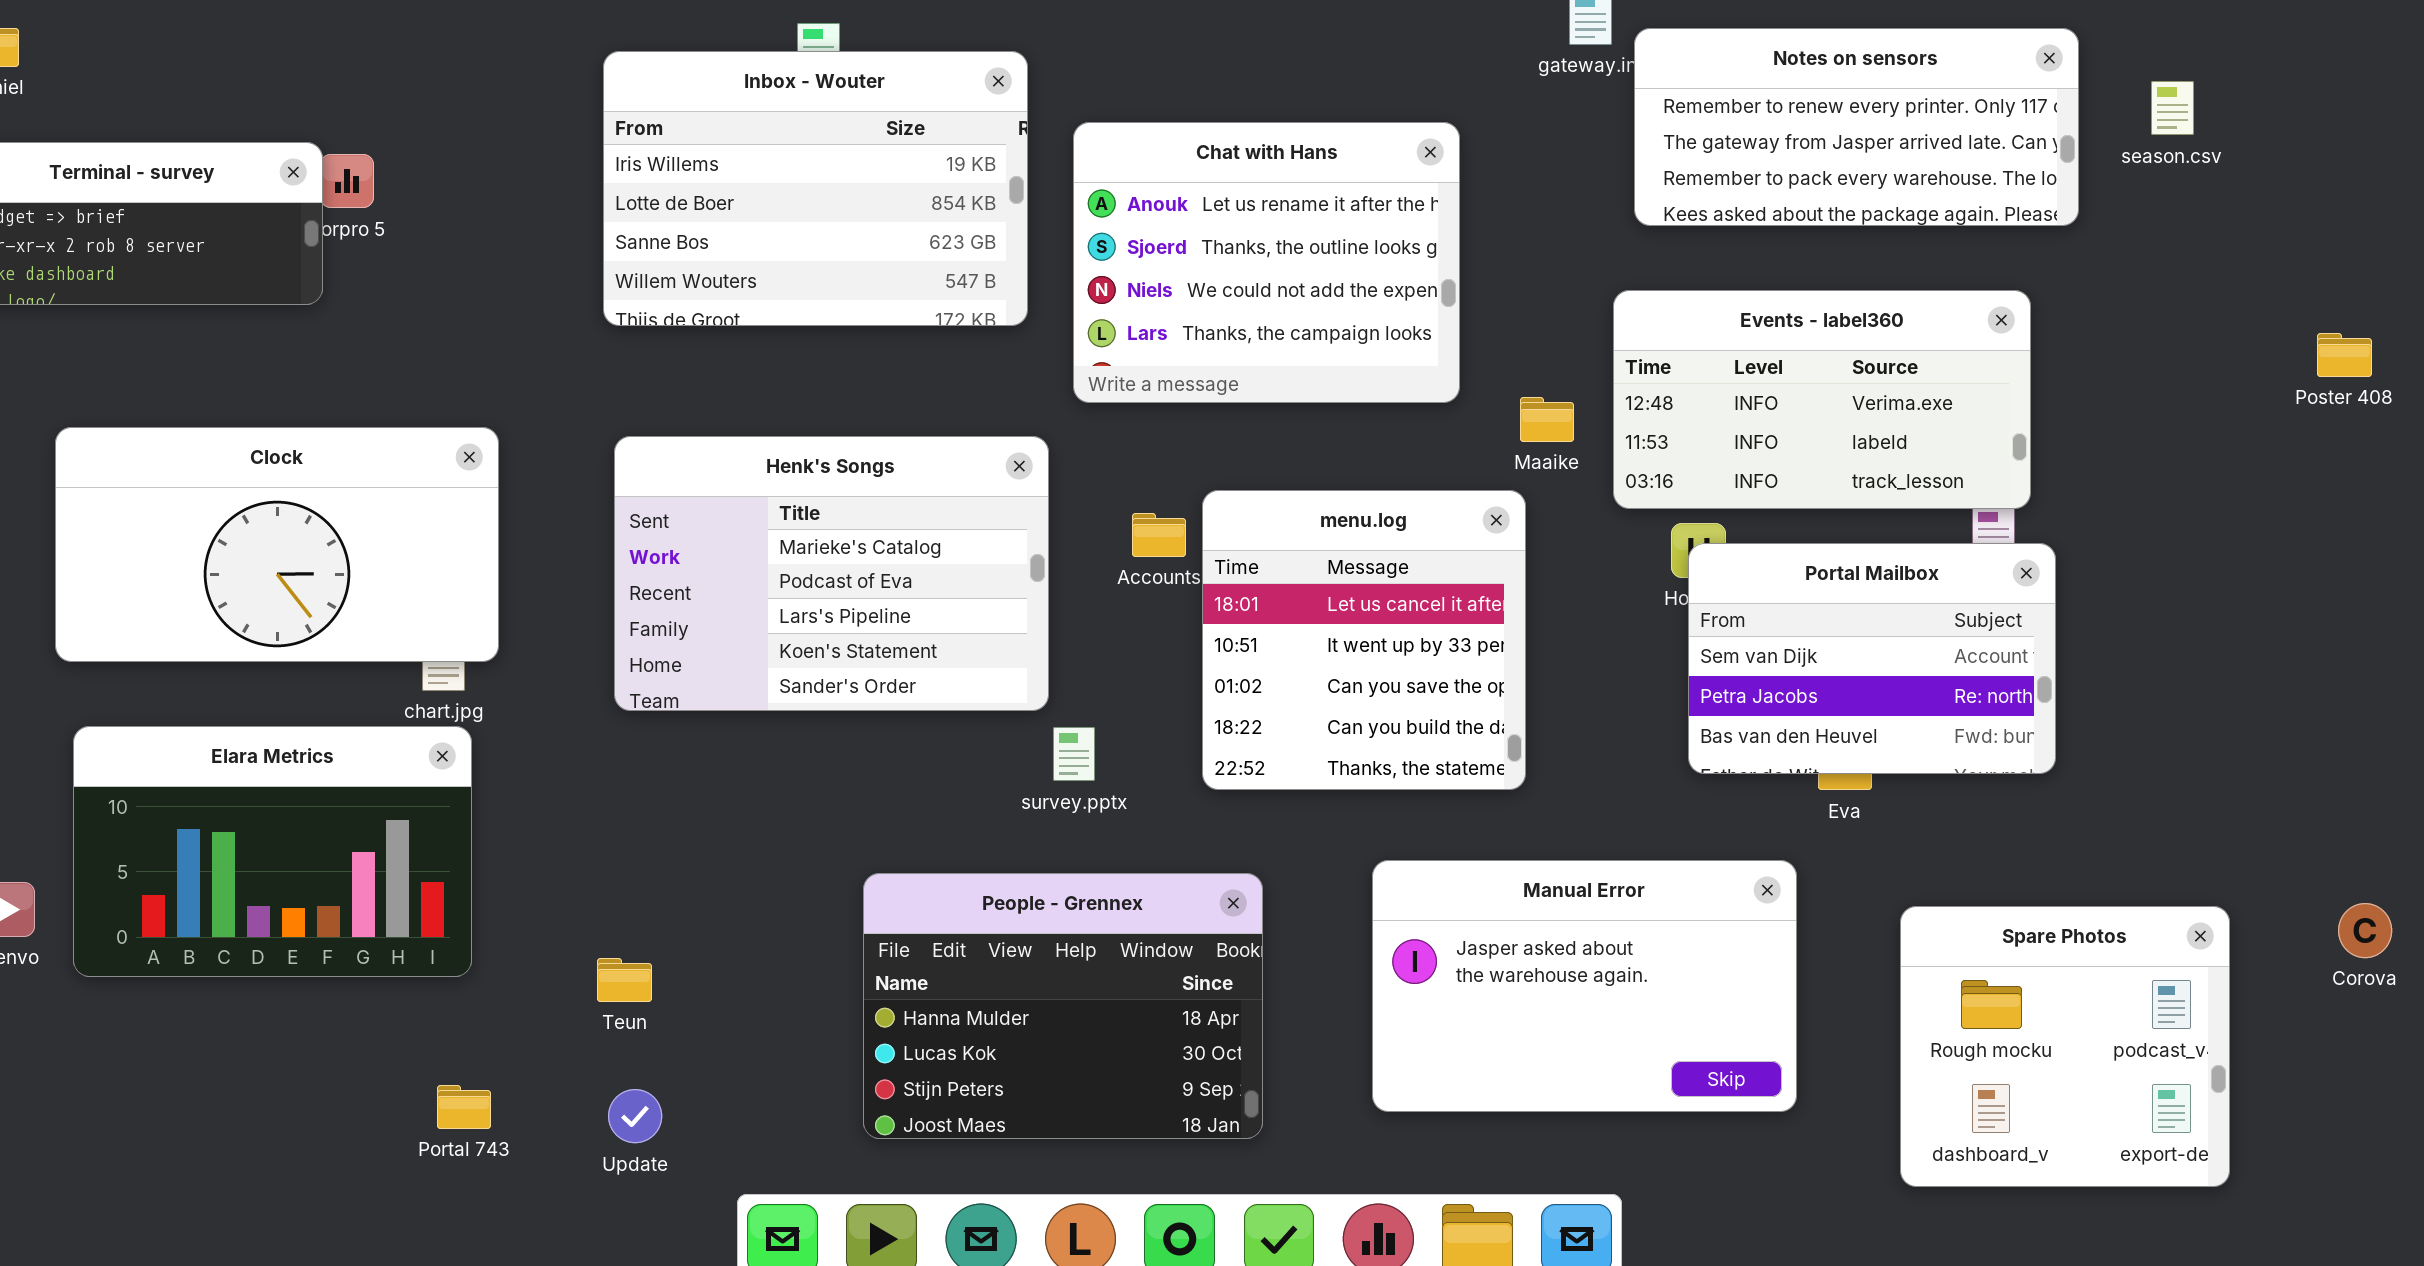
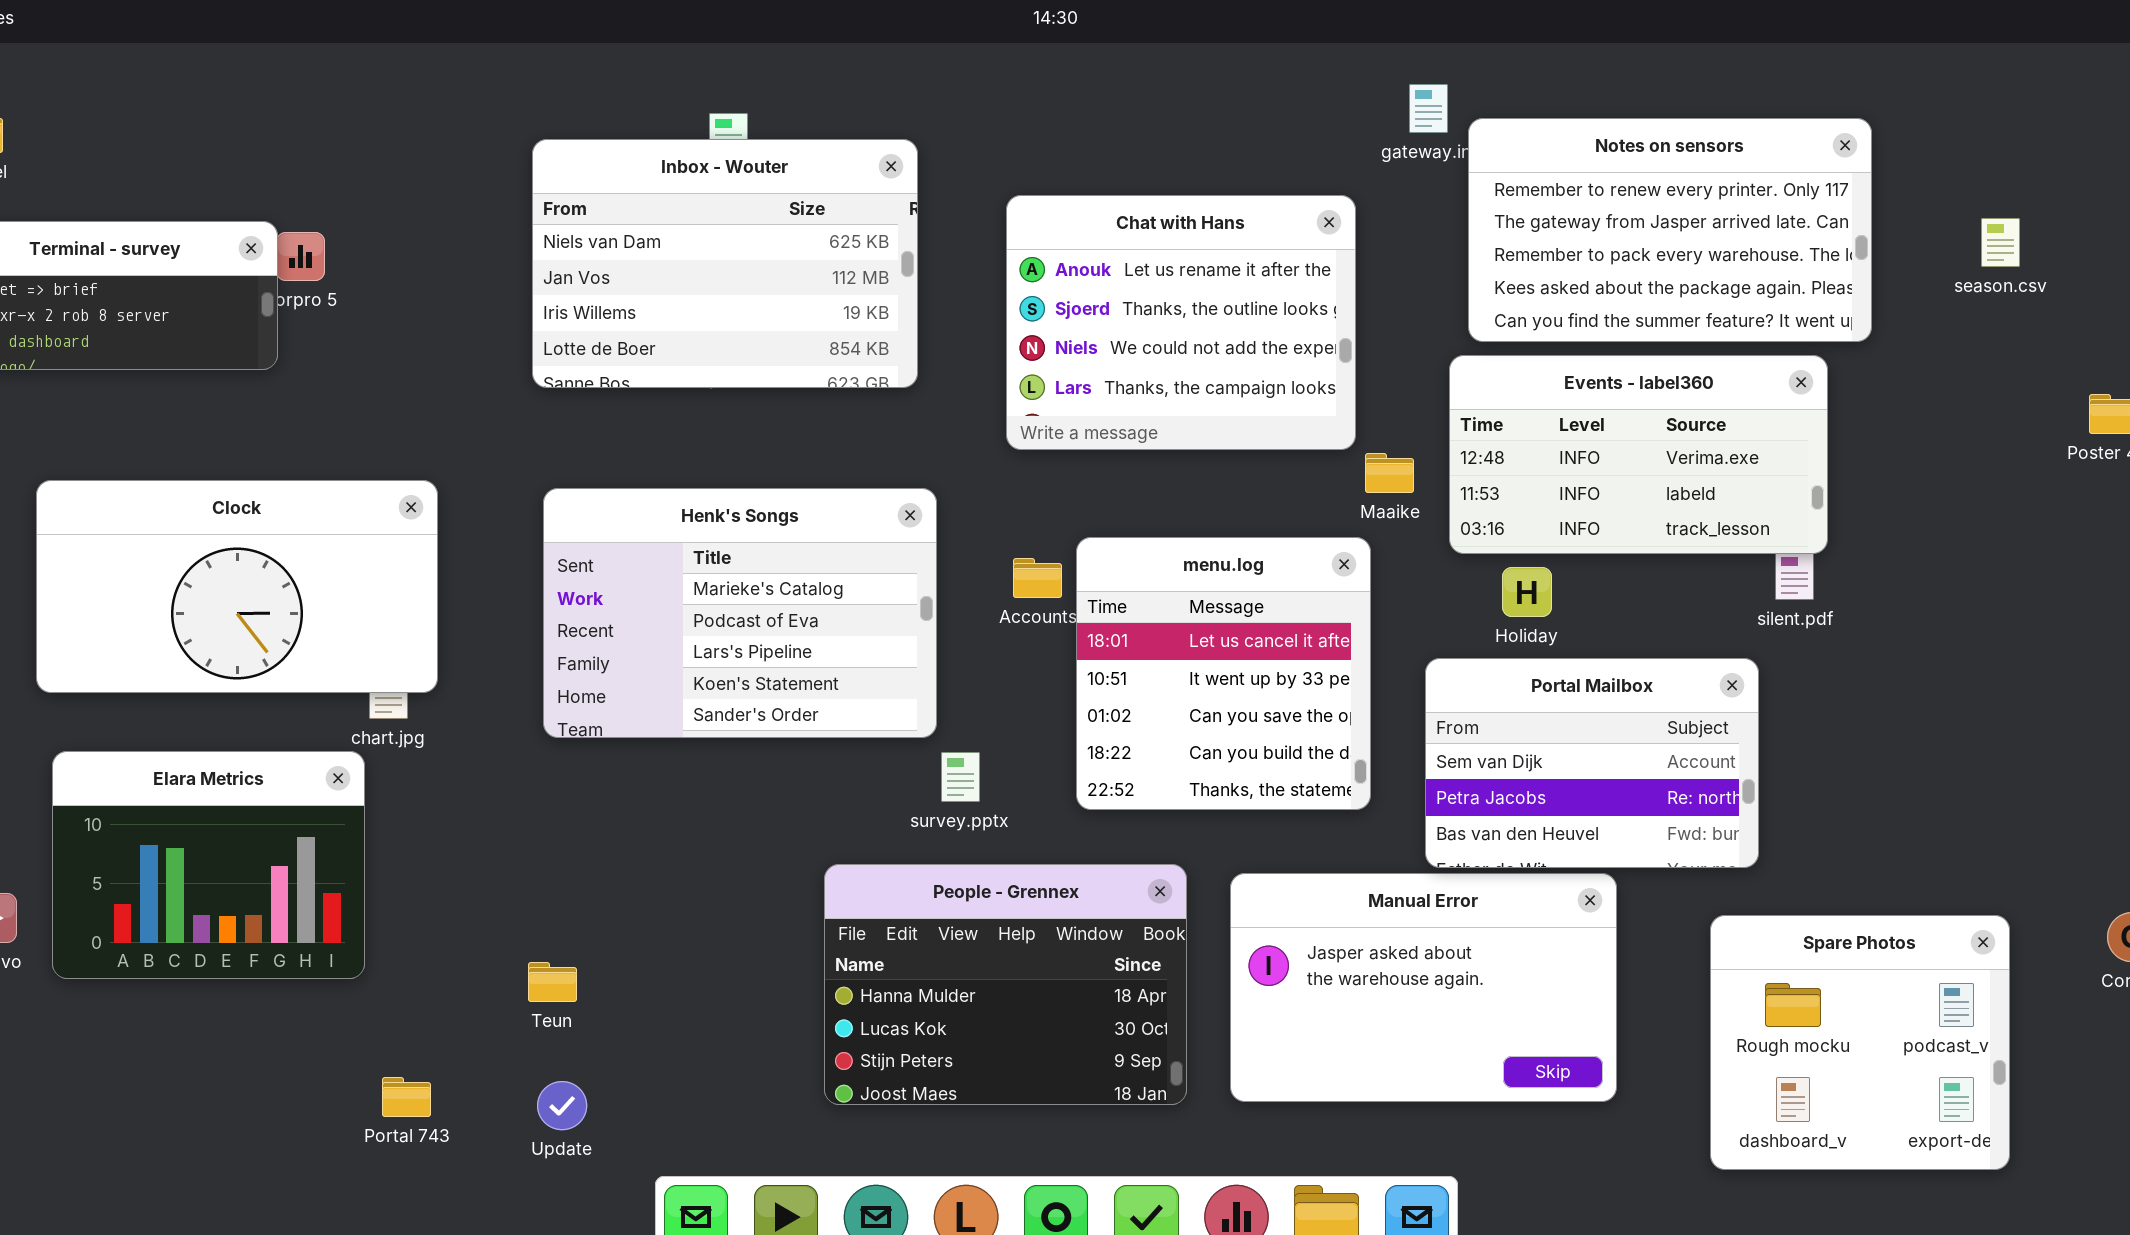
Notes on sensors: [1634,28,2079,226] -> [1468,118,1872,342], resized
Inbox - Wouter: [603,51,1028,326] -> [532,139,918,388], scrolled up 2 rows
season.csv: [2151,81,2194,135] -> [1981,218,2020,267], moved
Chat with Hans: [1073,122,1460,403] -> [1006,195,1356,450], moved
Portal Mailbox: [1688,543,2056,774] -> [1425,658,1759,868], moved
Elara Metrics: [73,726,472,977] -> [52,751,365,979], resized
People - Grennex: [863,873,1263,1139] -> [824,864,1187,1105], moved

